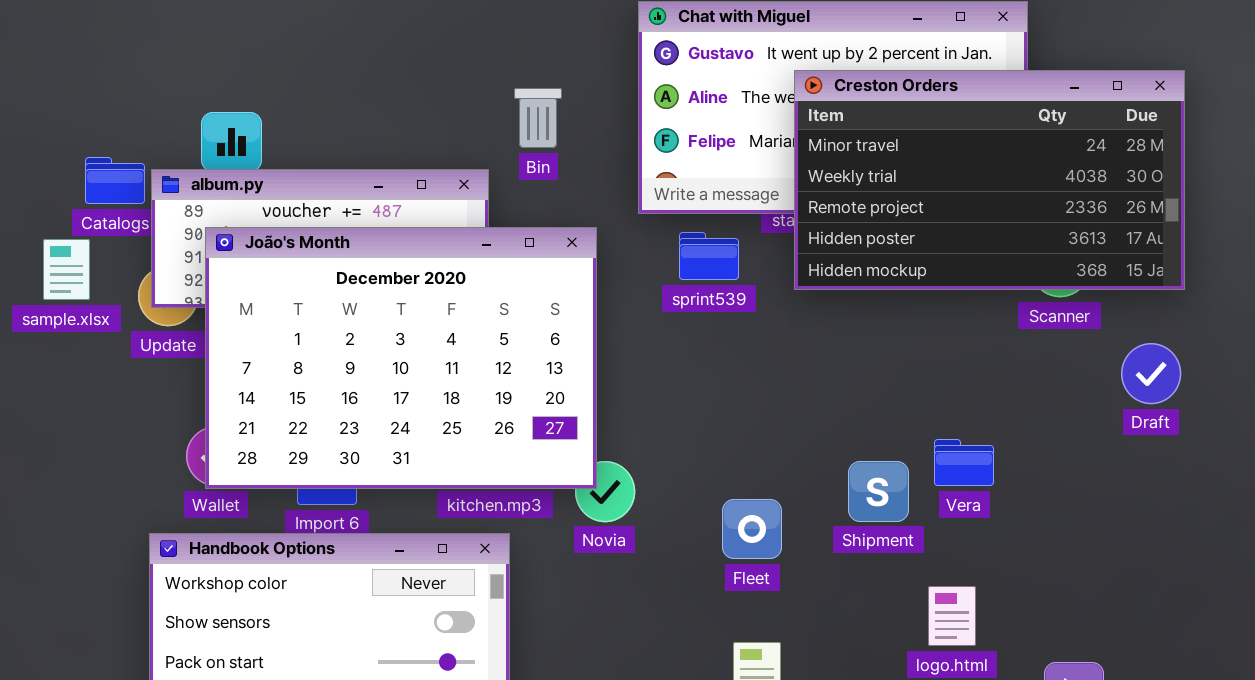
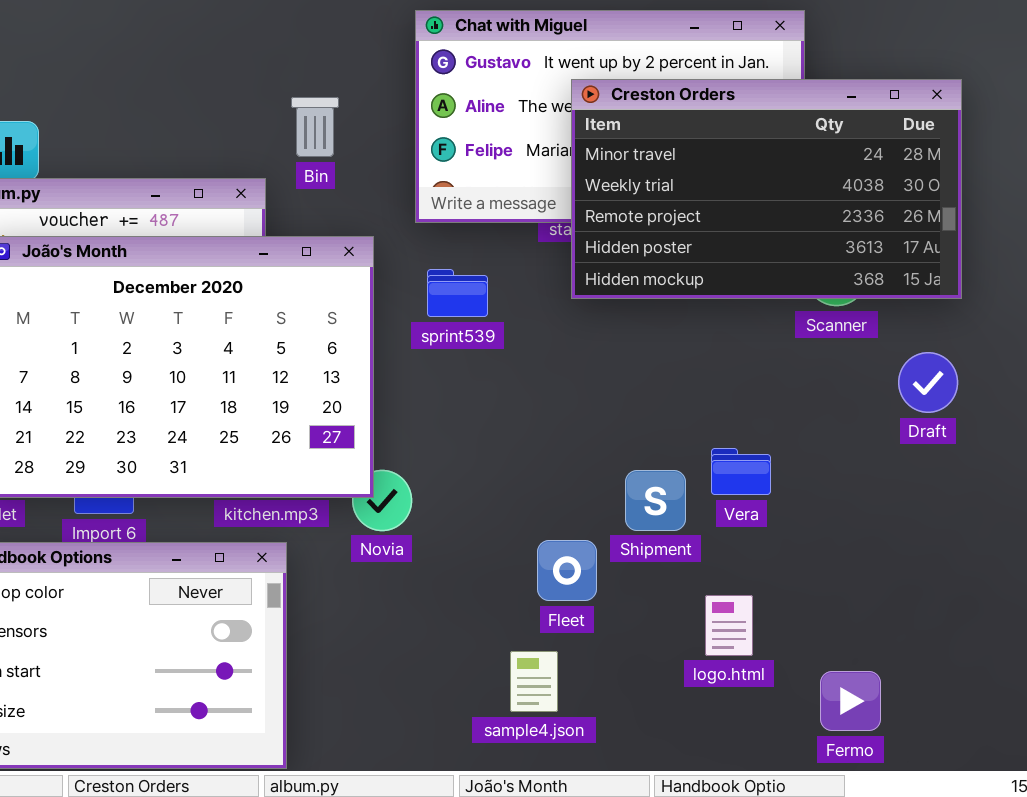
sprint539: [679,232,739,280] -> [427,269,488,317], moved
Fleet: [722,499,782,559] -> [537,540,597,601], moved

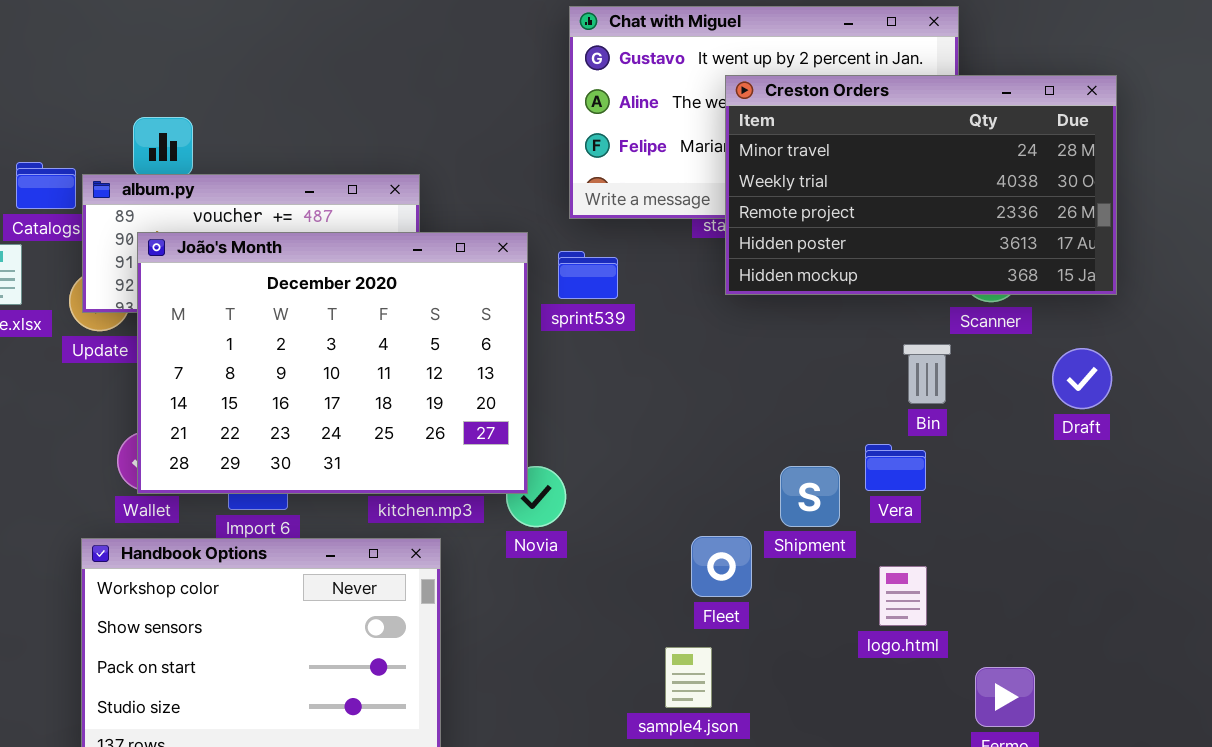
Bin: [291,97,339,157] -> [903,344,951,404], moved
sprint539: [427,269,488,317] -> [558,251,618,299], moved
logo.html: [705,595,753,656] -> [879,566,927,626], moved

